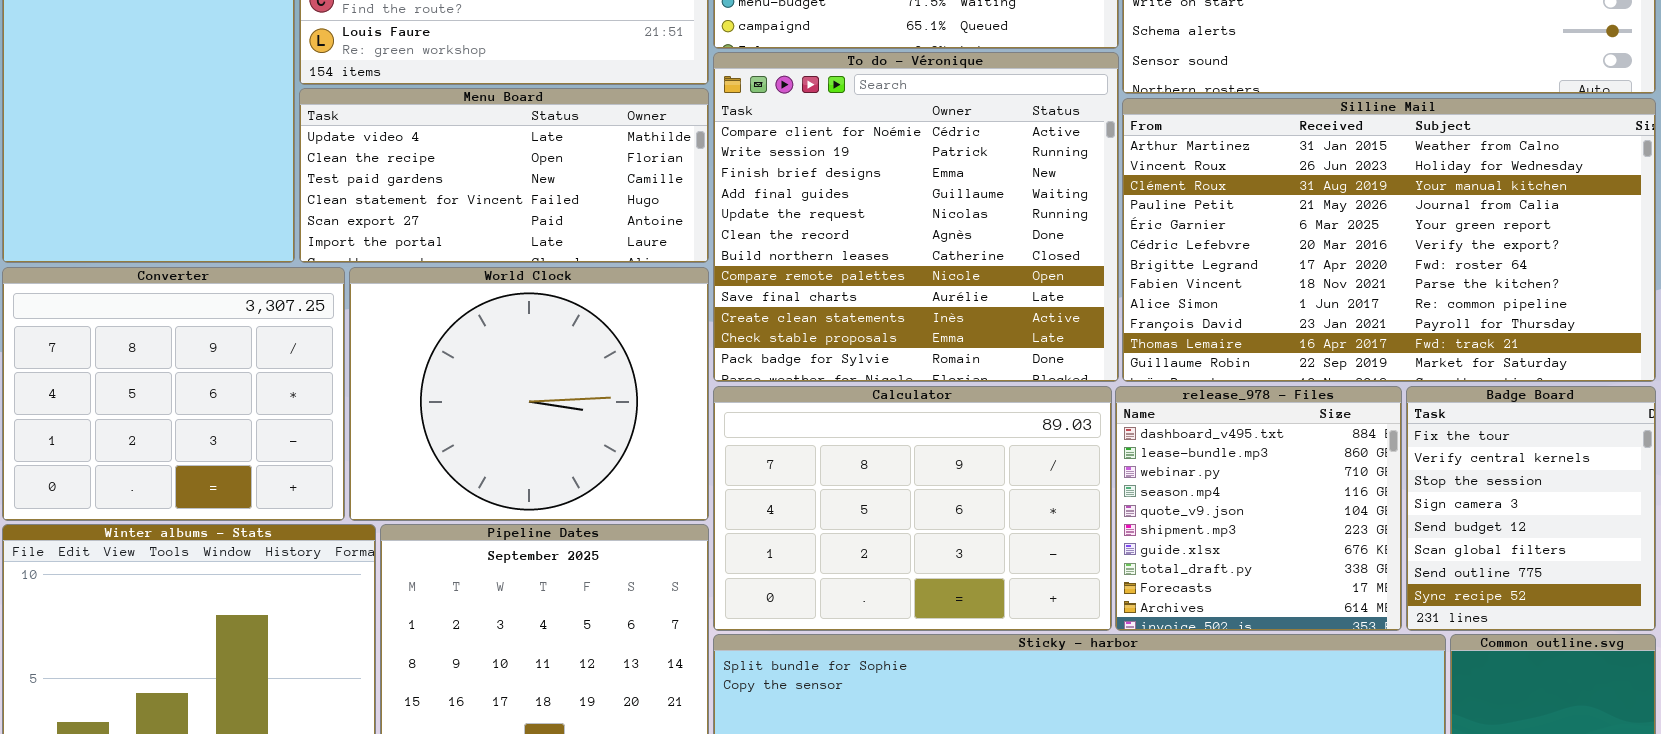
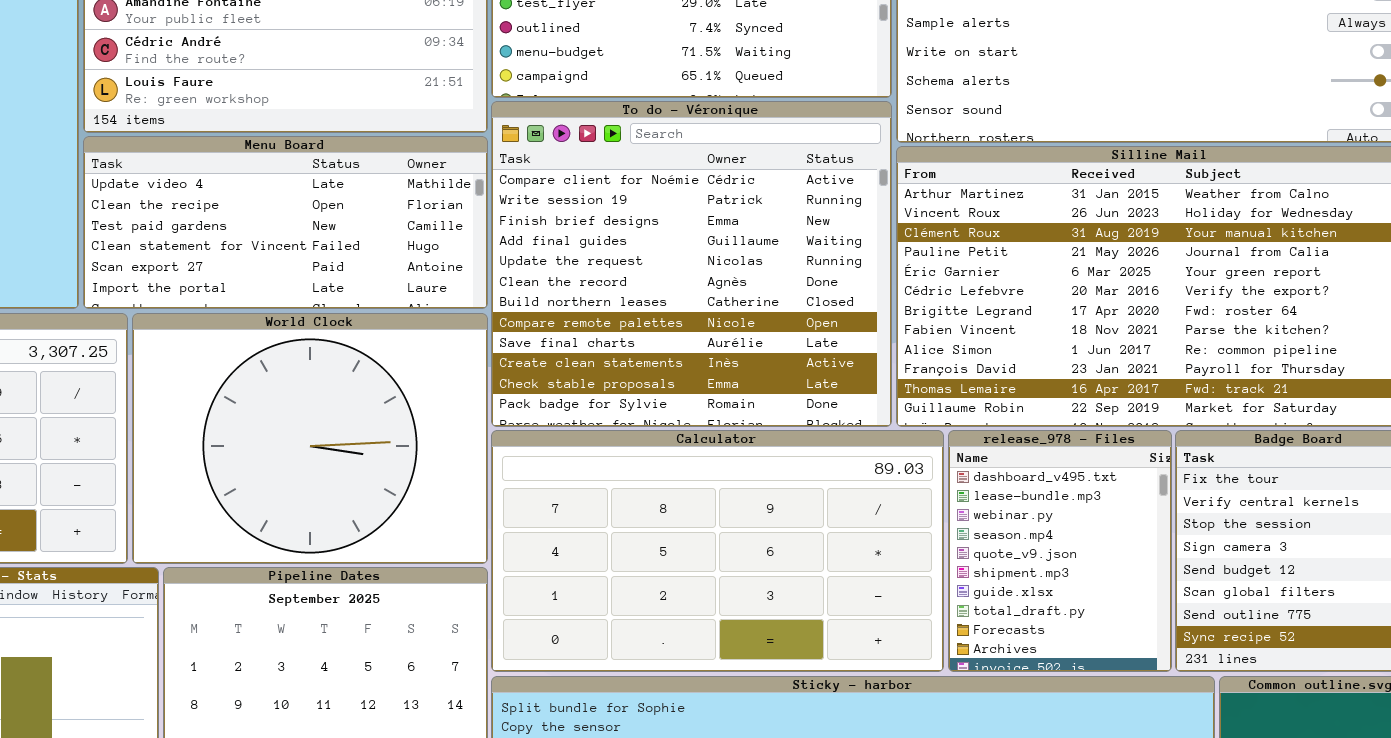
Calculator: [713,386,1112,631] -> [491,430,944,672], resized
release_978 - Files: [1115,386,1402,631] -> [948,430,1172,672], resized

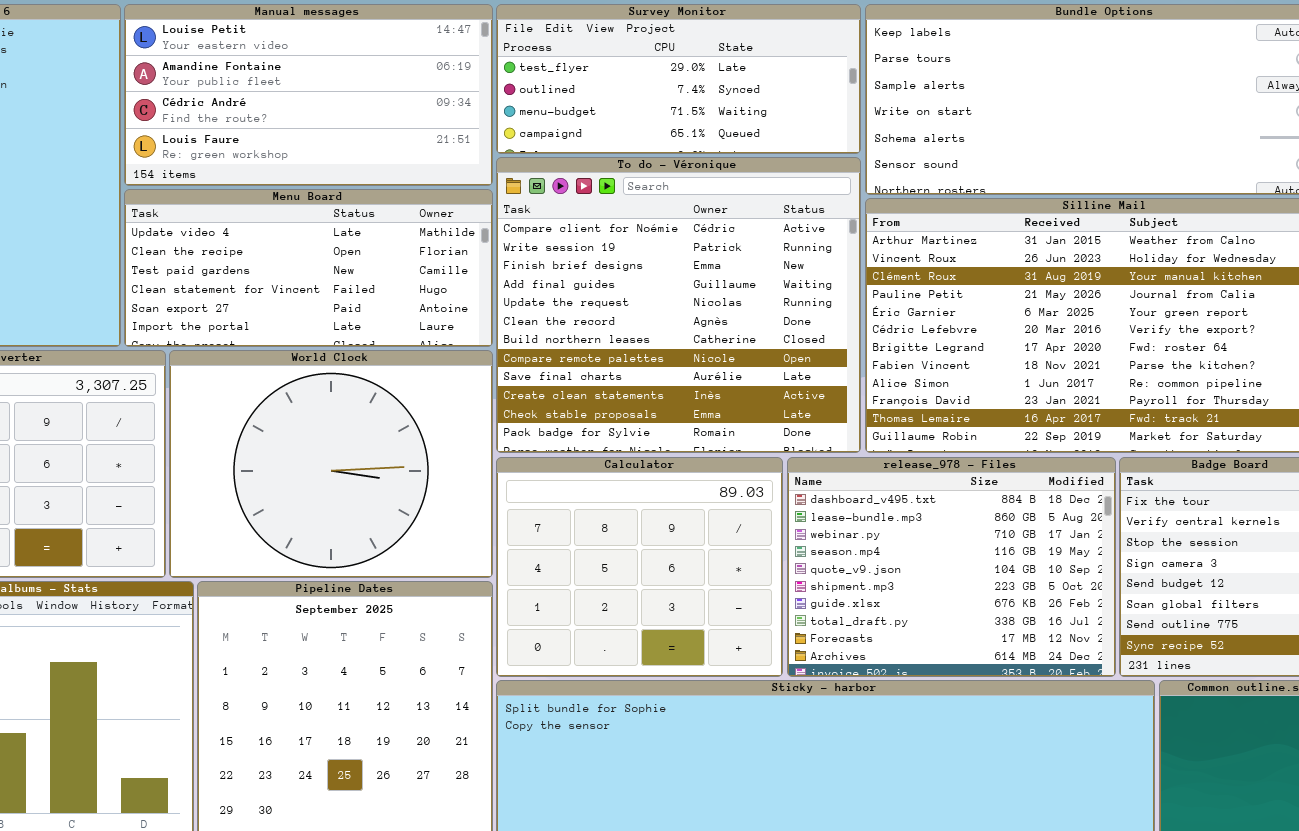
Calculator: [491,430,944,672] -> [496,457,783,677], resized
release_978 - Files: [948,430,1172,672] -> [787,457,1116,677], resized

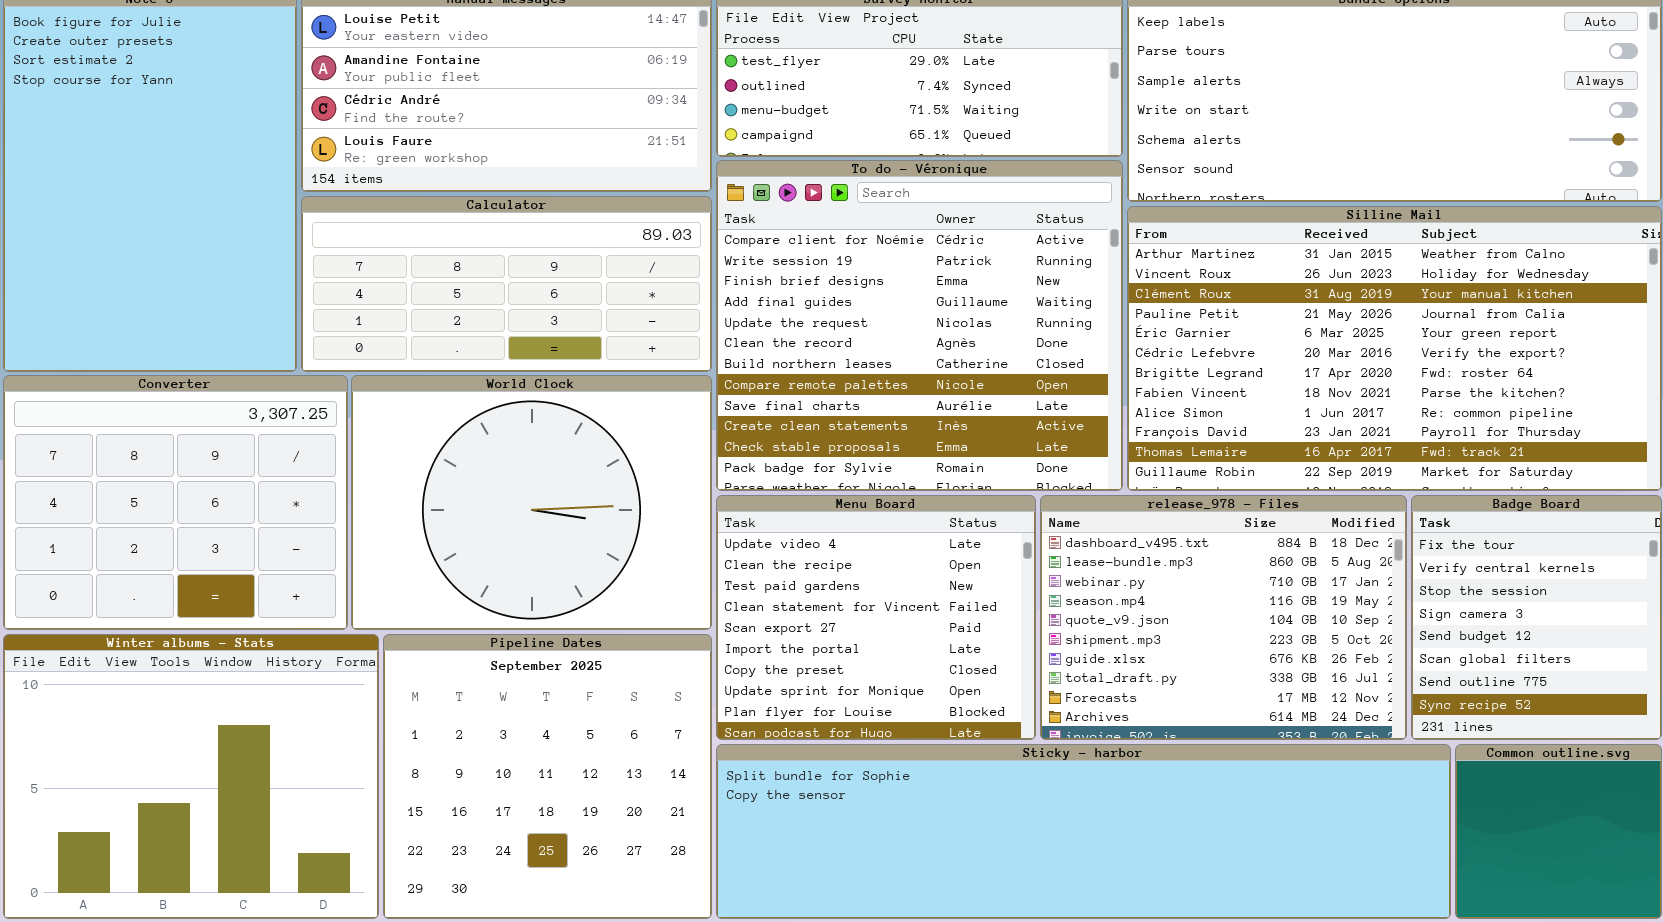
Menu Board: [124,189,493,347] -> [716,495,1036,740], moved, resized
Calculator: [496,457,783,677] -> [301,196,712,372], moved, resized

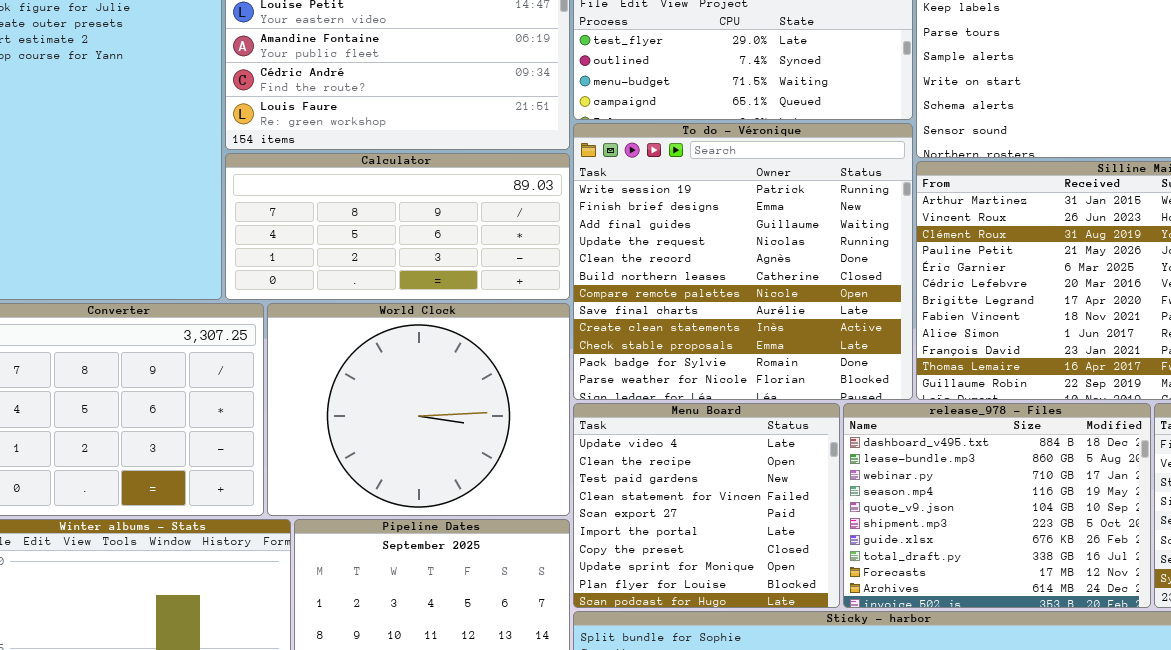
To do - Véronique: [716,160,1123,491] -> [573,123,913,400], scrolled down 1 row

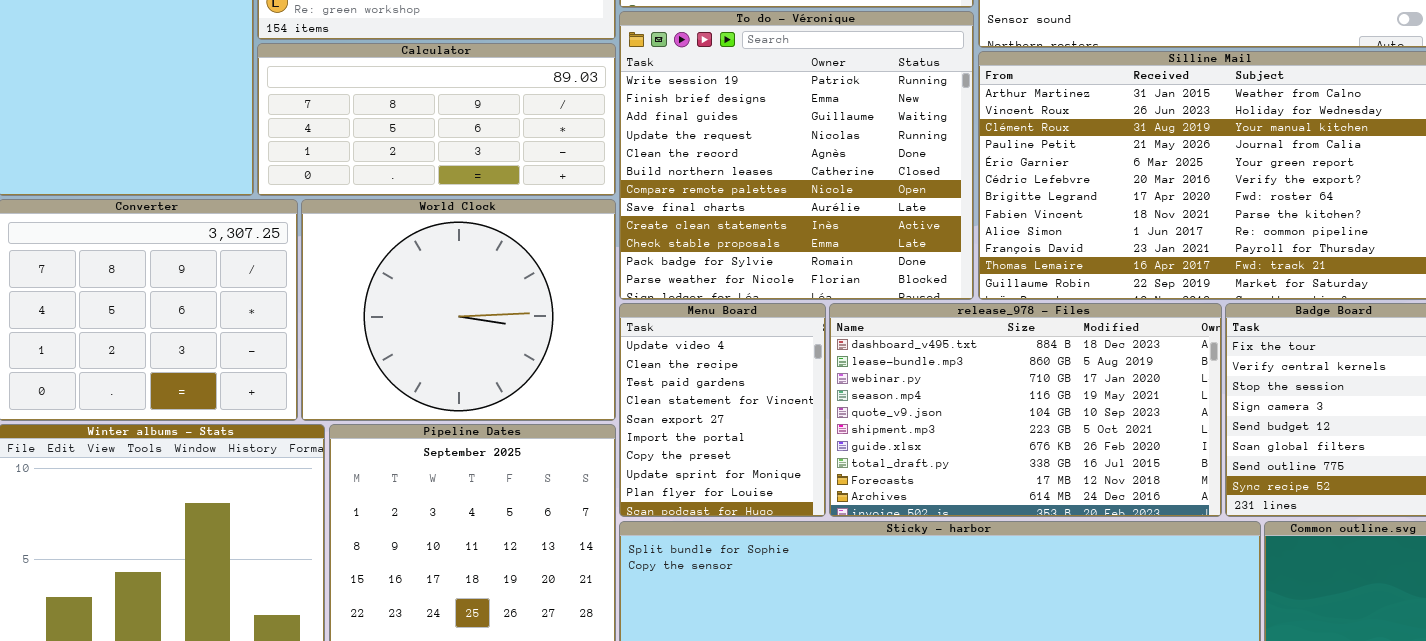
Menu Board: [573,403,840,608] -> [619,303,826,517], resized
release_978 - Files: [843,403,1151,608] -> [829,303,1222,517], resized

